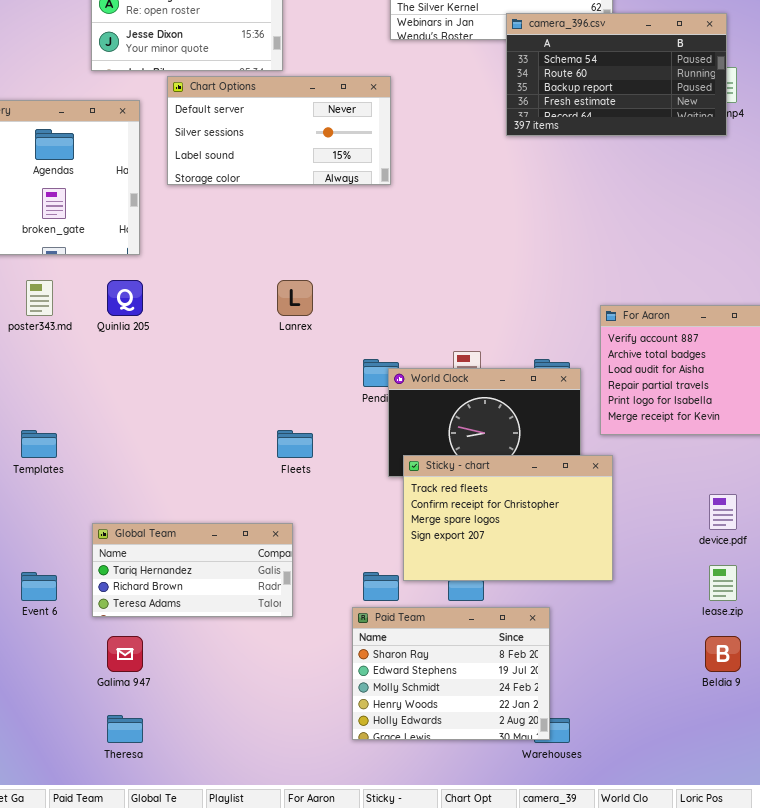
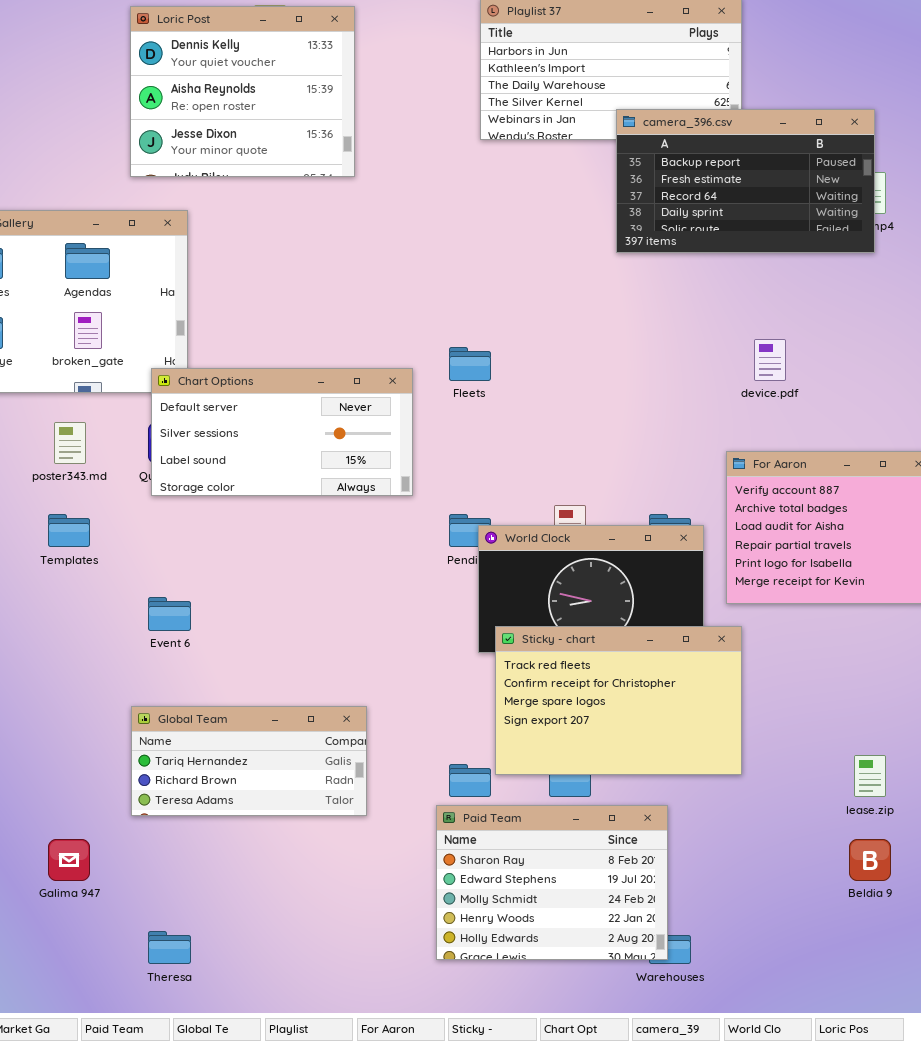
camera_396.csv: [506,13,727,136] -> [616,109,875,253], scrolled down 2 rows
Chart Options: [167,76,391,185] -> [151,368,413,496], moved
Templates: [21,430,57,458] -> [48,514,90,547], moved
Fleets: [277,430,313,458] -> [449,347,491,381], moved
device.pdf: [709,494,737,530] -> [754,339,786,381], moved
Event 6: [21,572,57,601] -> [148,597,191,631], moved
Galima 947: [107,636,143,672] -> [48,839,90,881], moved

